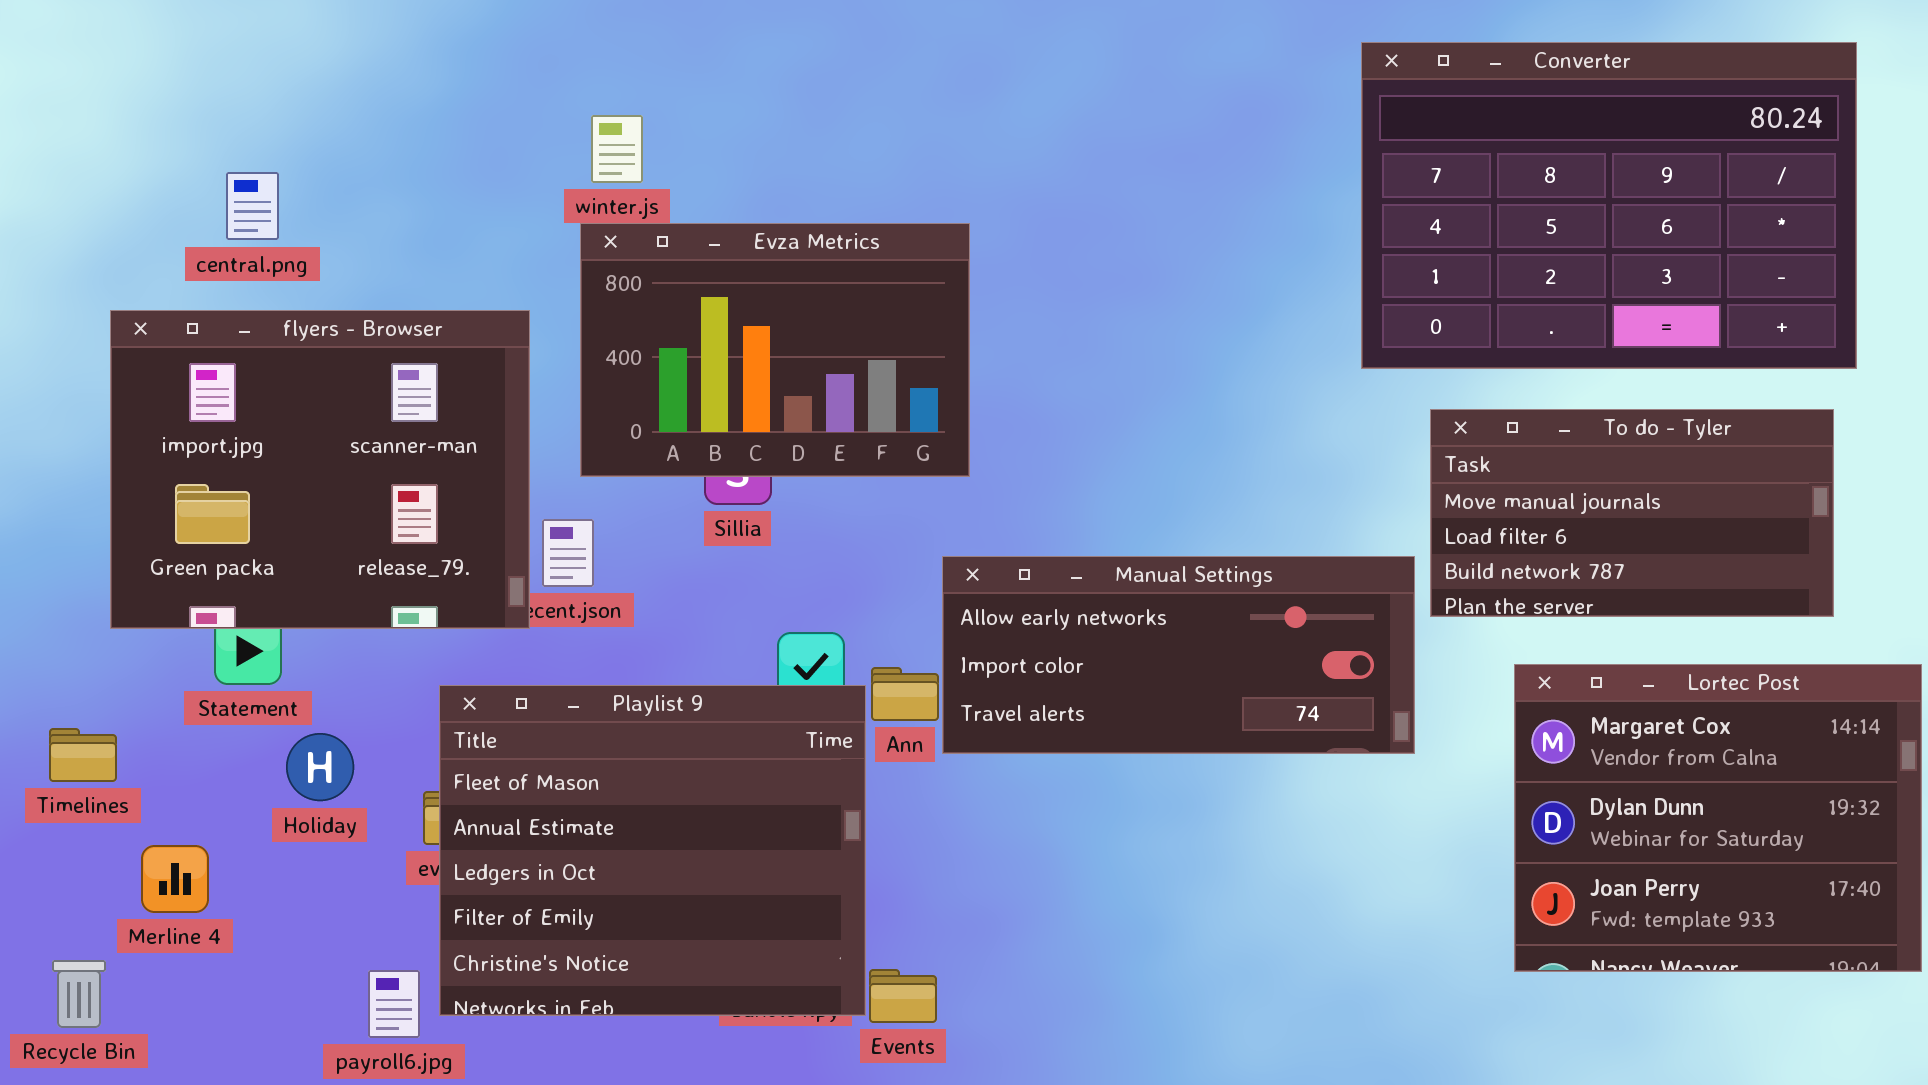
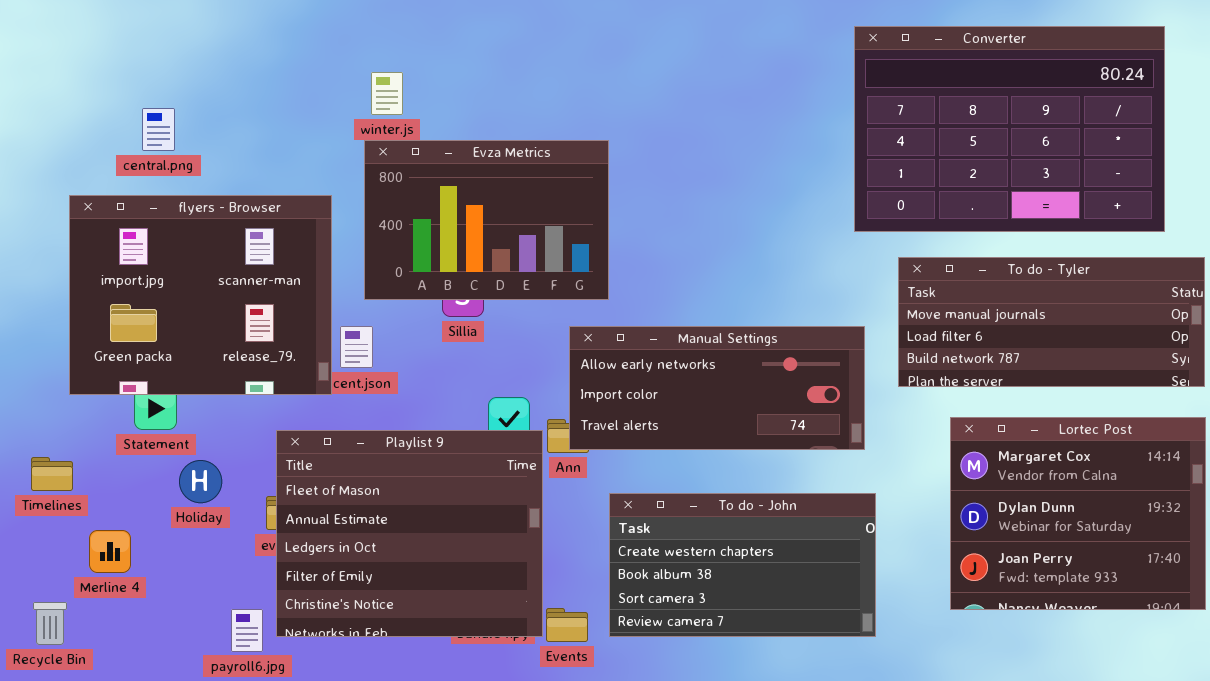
To do - Tyler: [1430,409,1834,617] -> [898,257,1205,387], resized
Manual Settings: [942,556,1415,754] -> [569,326,865,450], moved
To do - John: none -> [609,493,876,637], opened

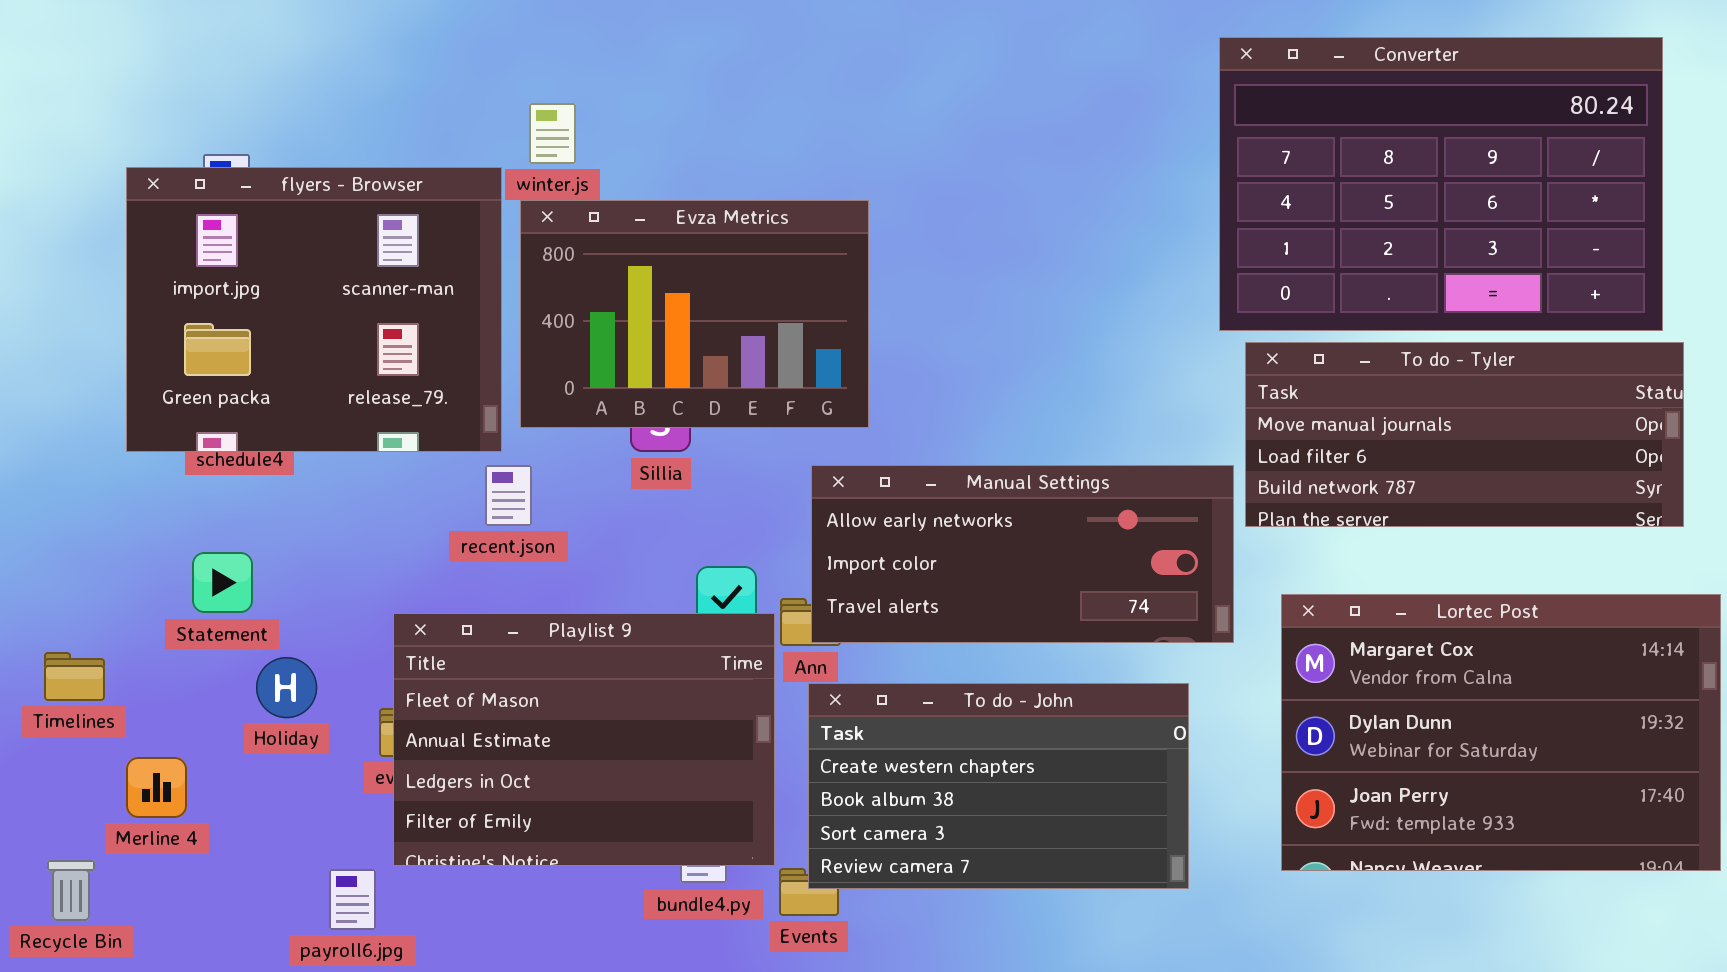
flyers - Browser: [69,195,332,395] -> [126,167,502,452], moved
To do - Tyler: [898,257,1205,387] -> [1245,342,1684,527], moved
Lortec Post: [950,417,1206,610] -> [1281,594,1721,871], resized
Playlist 9: [276,430,543,637] -> [393,613,775,866], resized
To do - John: [609,493,876,637] -> [808,683,1189,889], moved

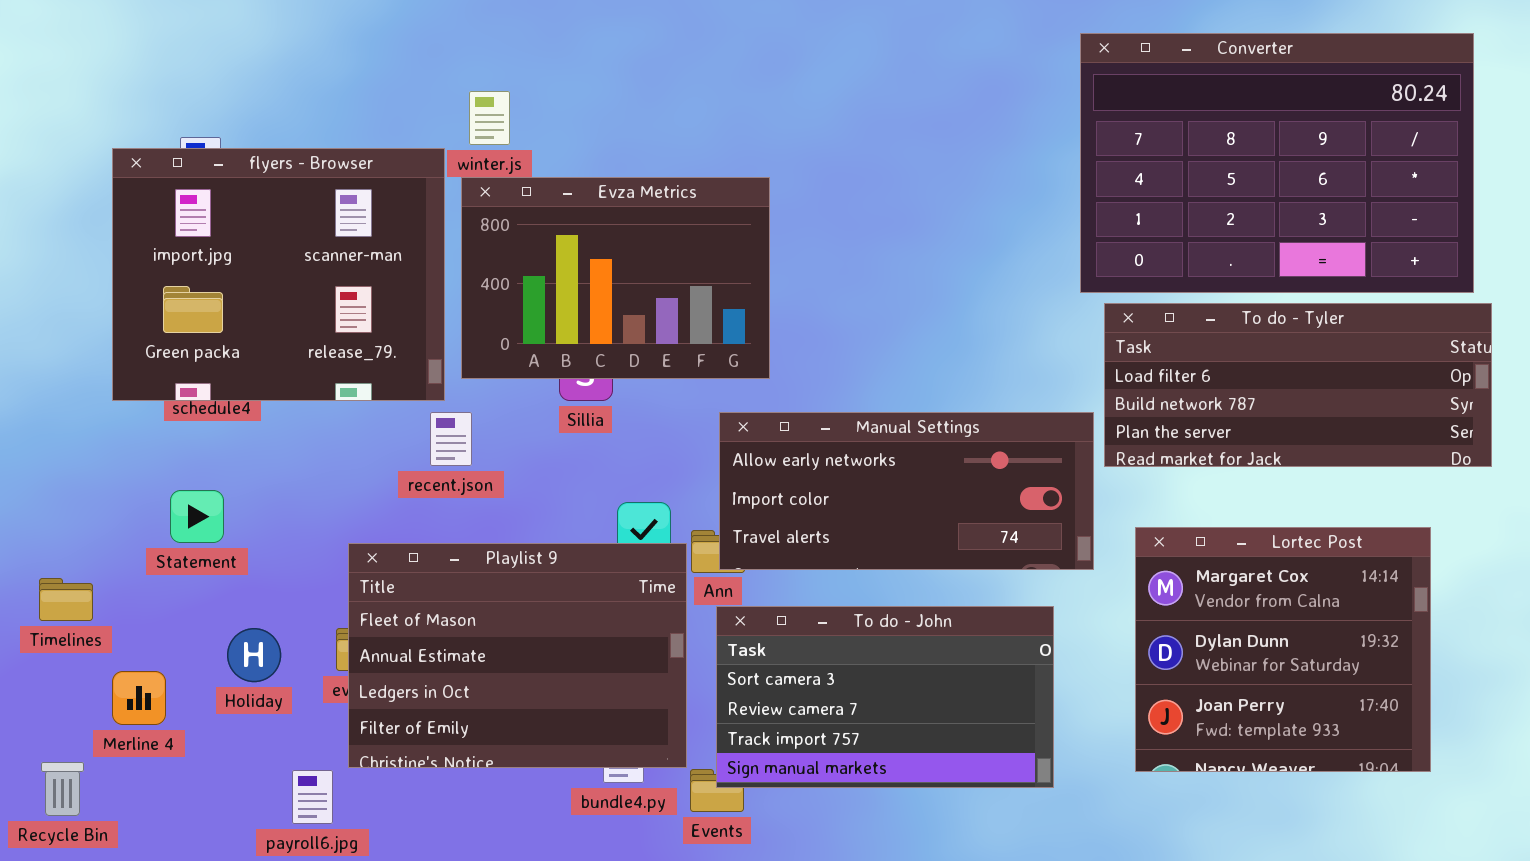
To do - Tyler: [1245,342,1684,527] -> [1104,303,1492,467], scrolled down 1 row
Lortec Post: [1281,594,1721,871] -> [1135,527,1431,772], resized
Holiday: [256,657,317,718] -> [227,628,281,682], moved
To do - John: [808,683,1189,889] -> [716,606,1054,788], scrolled down 2 rows

